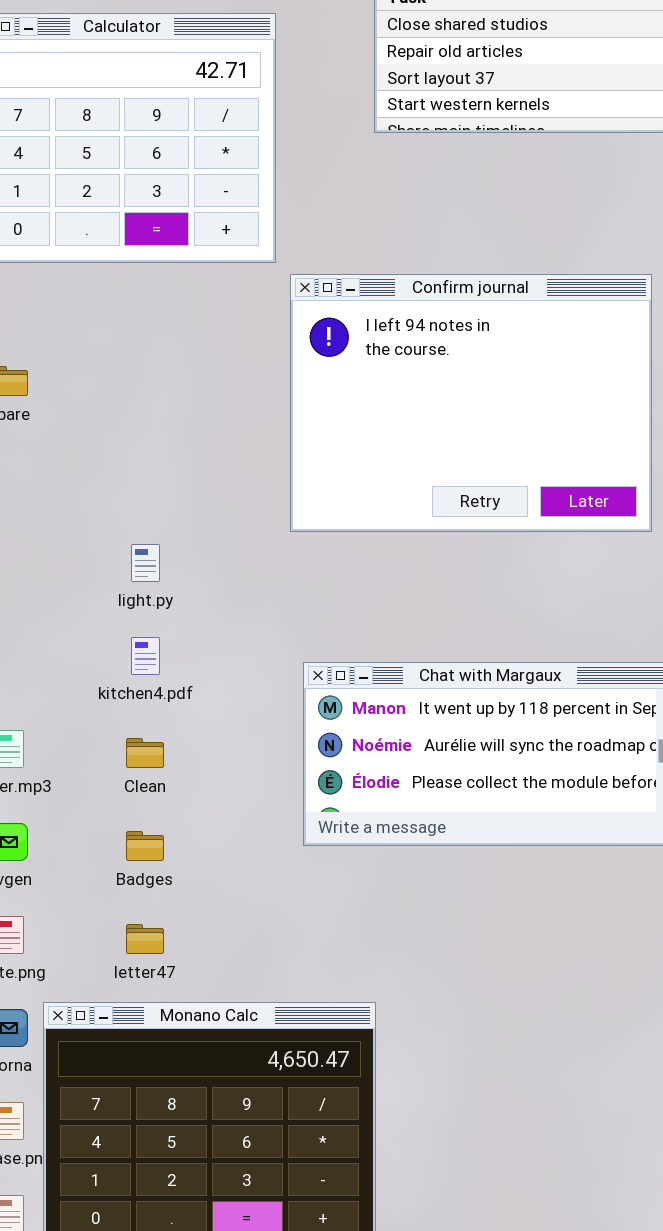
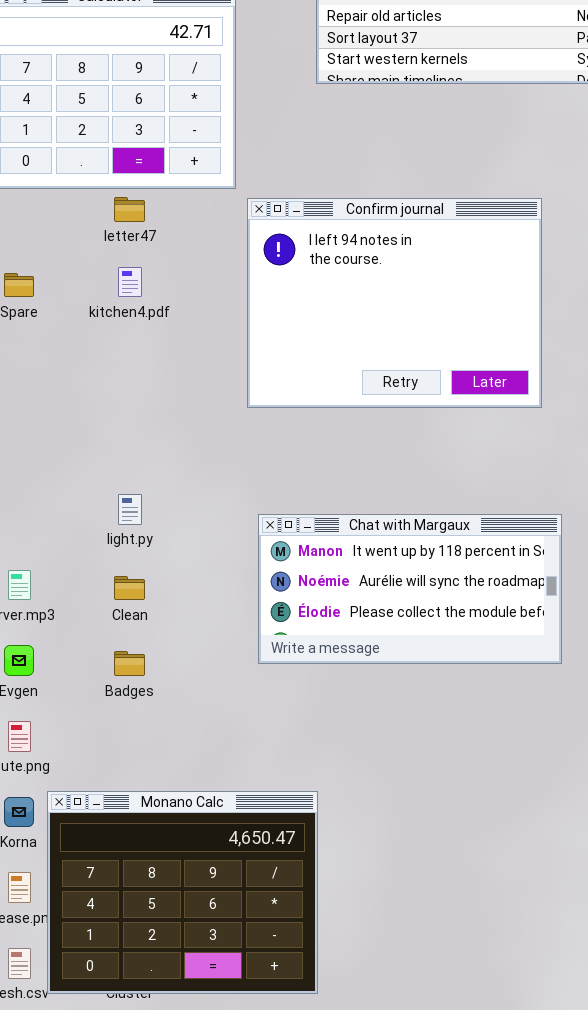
light.py: [131,544,160,582] -> [118,494,142,525], moved
kitchen4.pdf: [131,637,160,675] -> [118,267,142,297], moved
letter47: [126,924,164,954] -> [114,197,145,222], moved

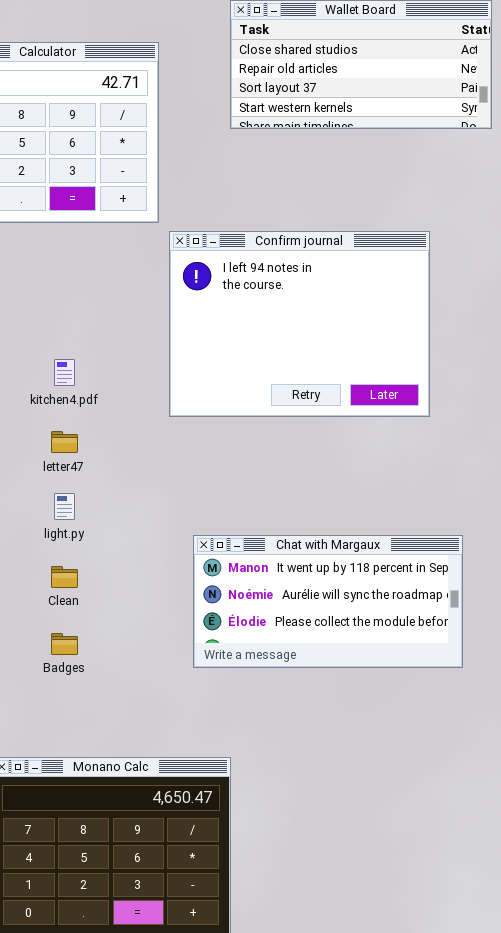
letter47: [114,197,145,222] -> [51,431,78,453], moved
kitchen4.pdf: [118,267,142,297] -> [54,359,75,386], moved
Chat with Margaux: [258,514,562,664] -> [193,535,463,668], moved

